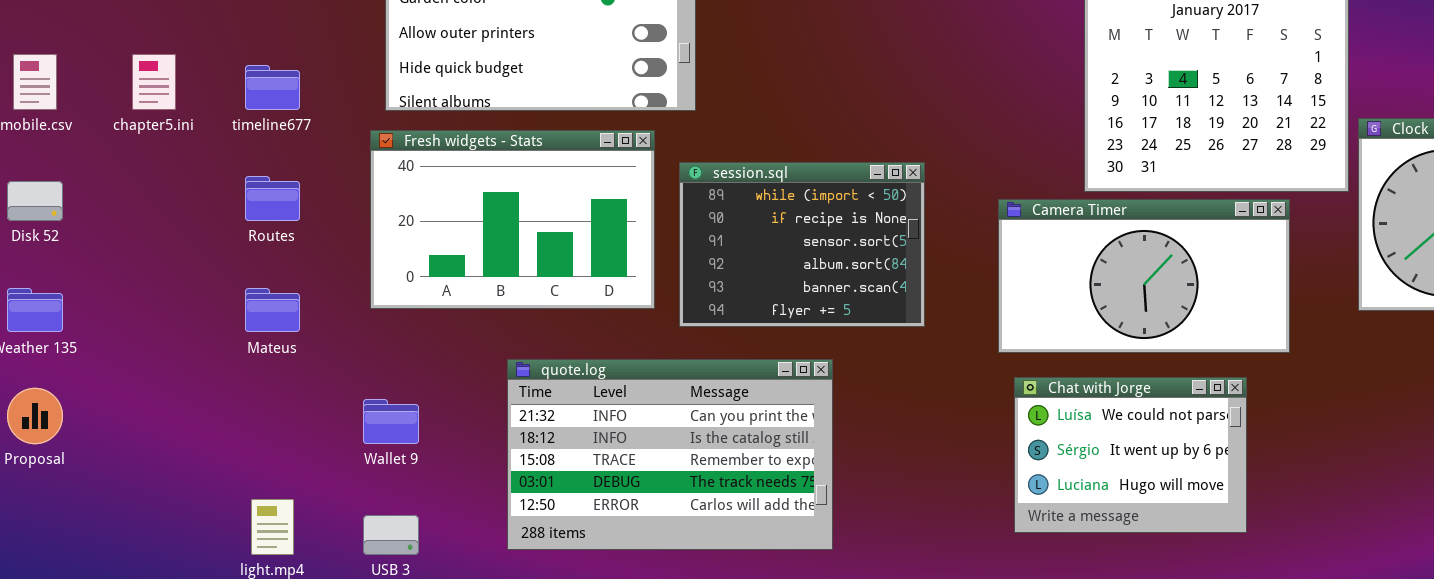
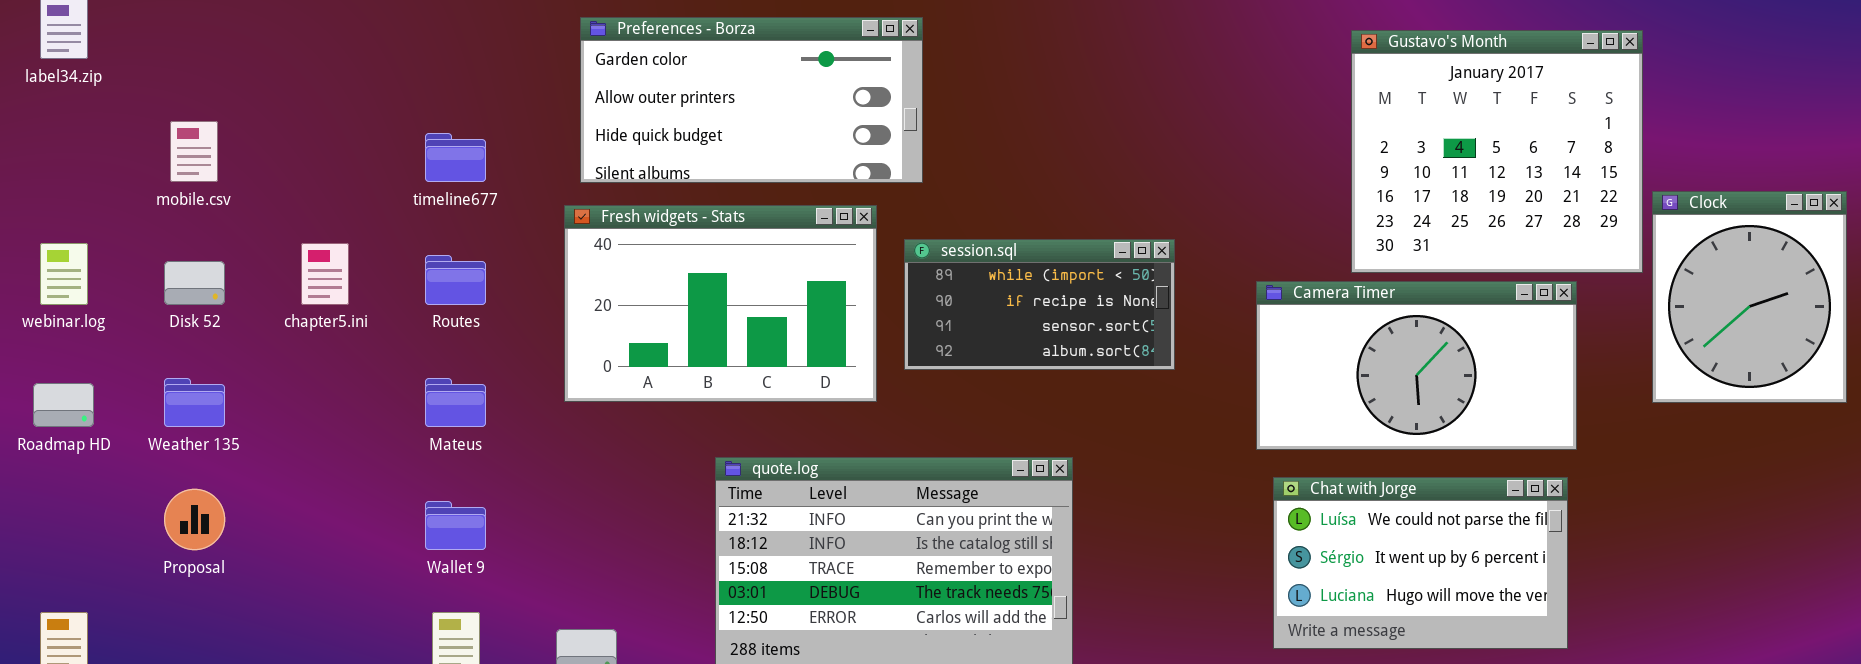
chapter5.ini: [132,54,176,110] -> [301,243,349,305], moved
session.sql: [679,162,925,327] -> [904,239,1175,370], resized
Chat with Jorge: [1014,377,1247,533] -> [1273,477,1568,649], resized
Wallet 9: [363,399,419,444] -> [425,501,486,550], moved

